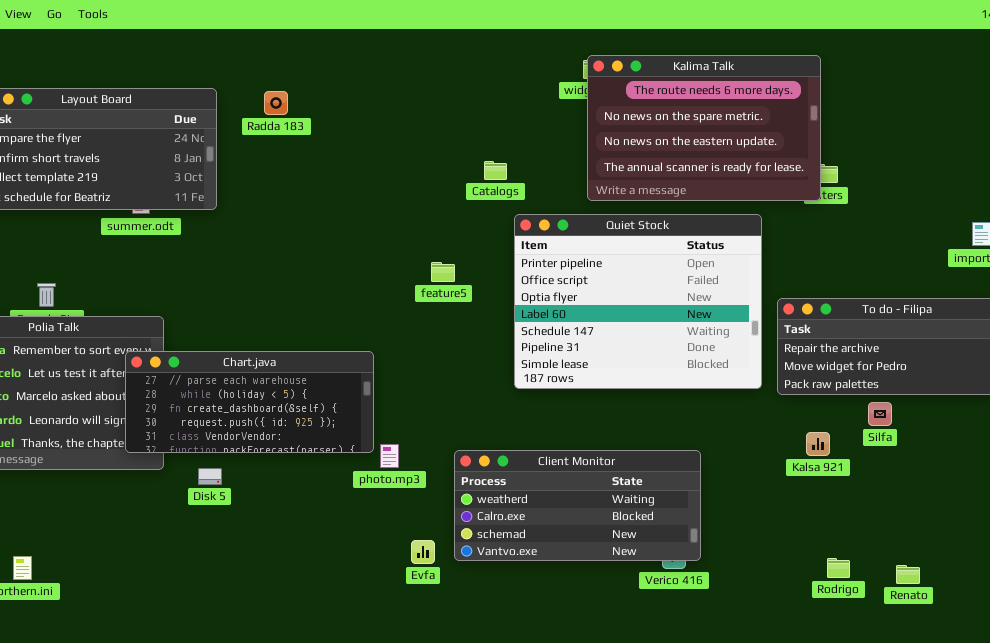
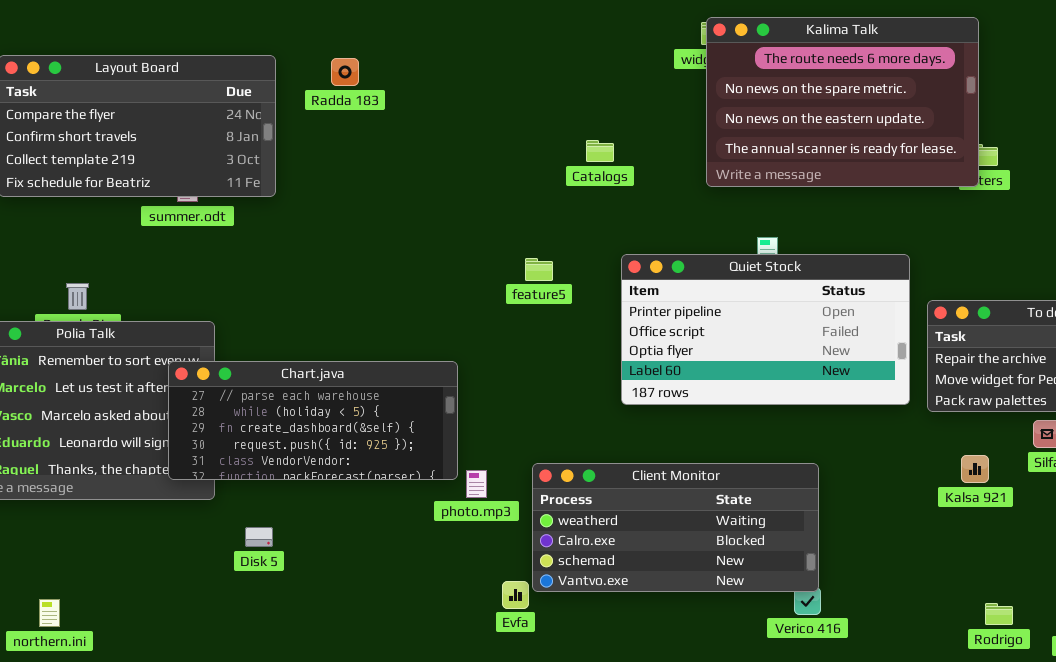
Quiet Stock: [514,214,762,389] -> [621,254,910,405], resized
Client Monitor: [454,450,701,561] -> [532,463,819,592], moved
Disk 5: [198,468,222,485] -> [245,527,273,547], moved

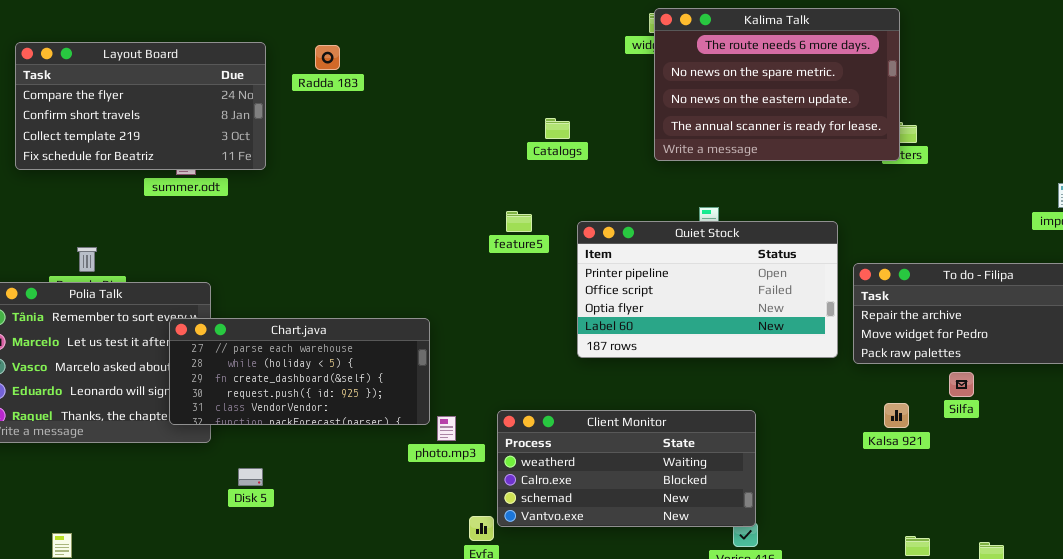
feature5: [525,258,553,281] -> [506,211,532,232], moved

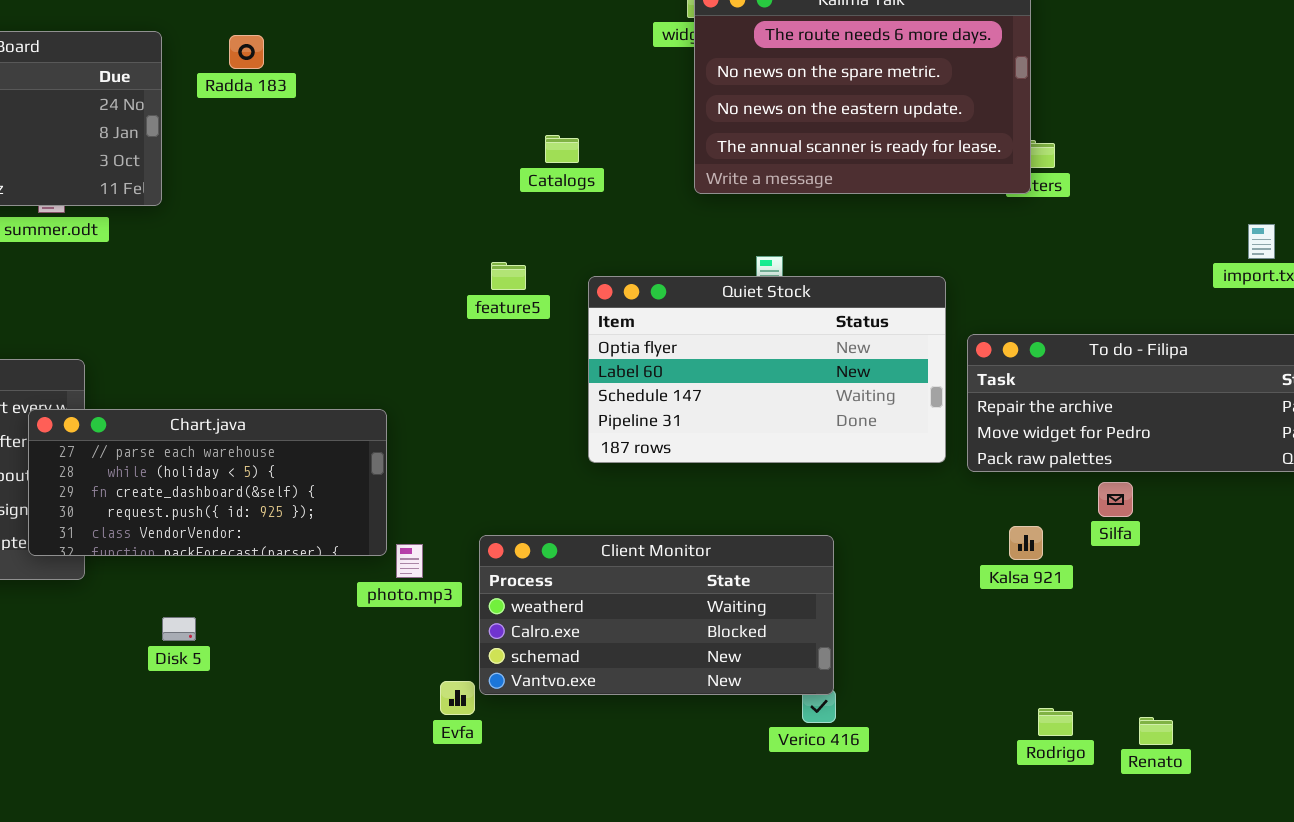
Quiet Stock: [577,221,838,358] -> [588,276,946,463], scrolled down 2 rows
Disk 5: [238,468,263,486] -> [162,617,196,641], moved

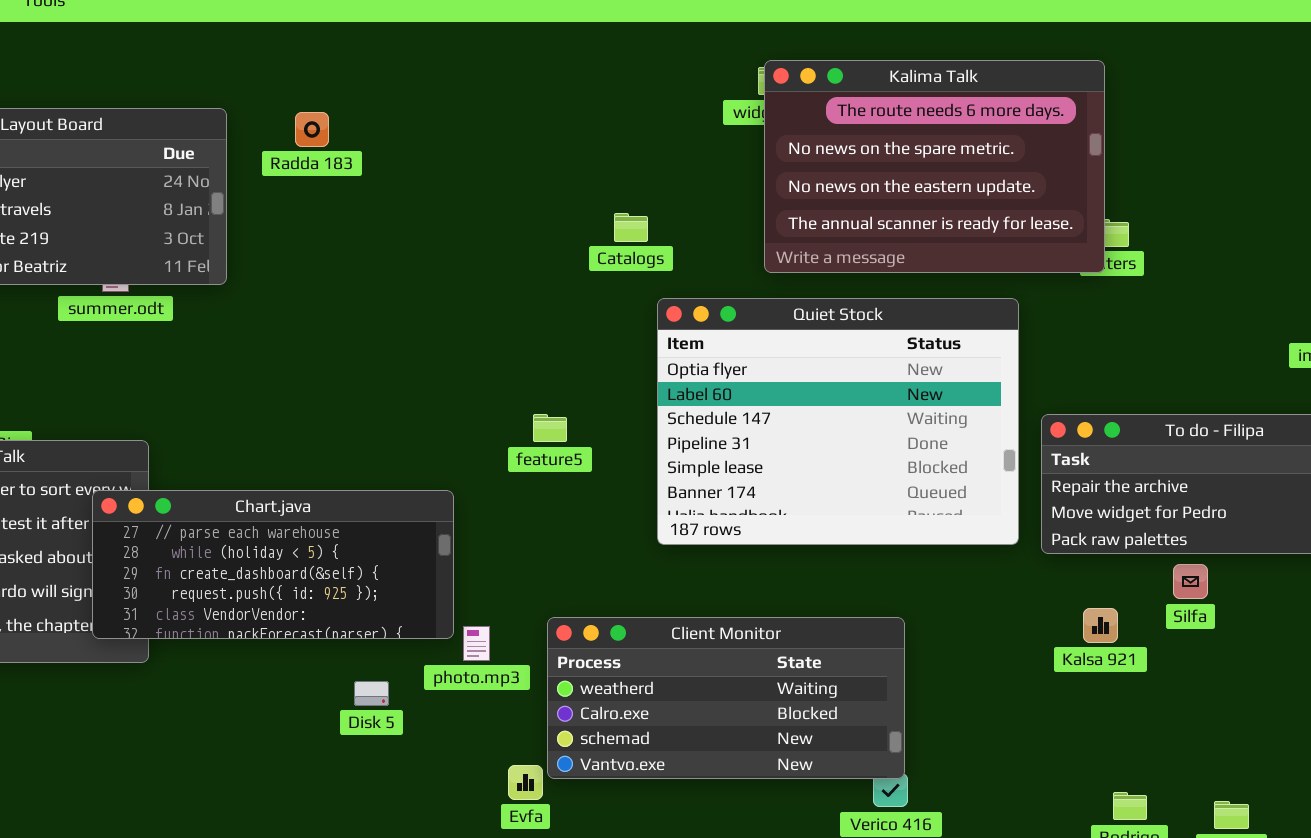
feature5: [491,262,526,290] -> [533,414,567,442], moved
Quiet Stock: [588,276,946,463] -> [657,298,1019,545], resized
Disk 5: [162,617,196,641] -> [354,681,389,706], moved

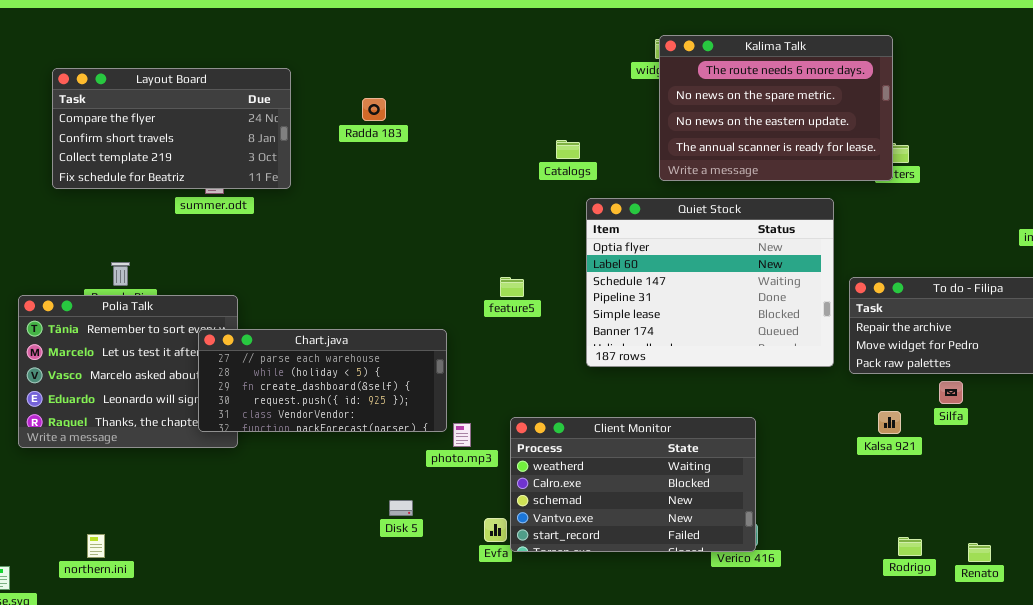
Radda 183: [295,112,329,147] -> [362,98,386,121], moved
Client Monitor: [547,617,905,779] -> [510,417,756,552], resized
Disk 5: [354,681,389,706] -> [389,500,413,516], moved

